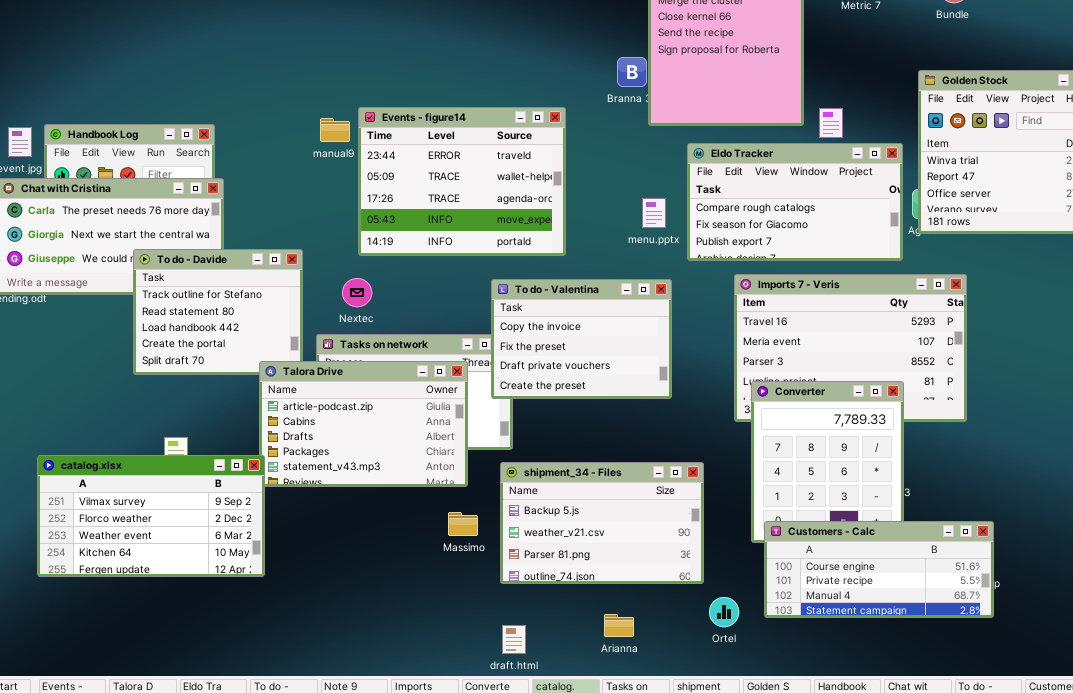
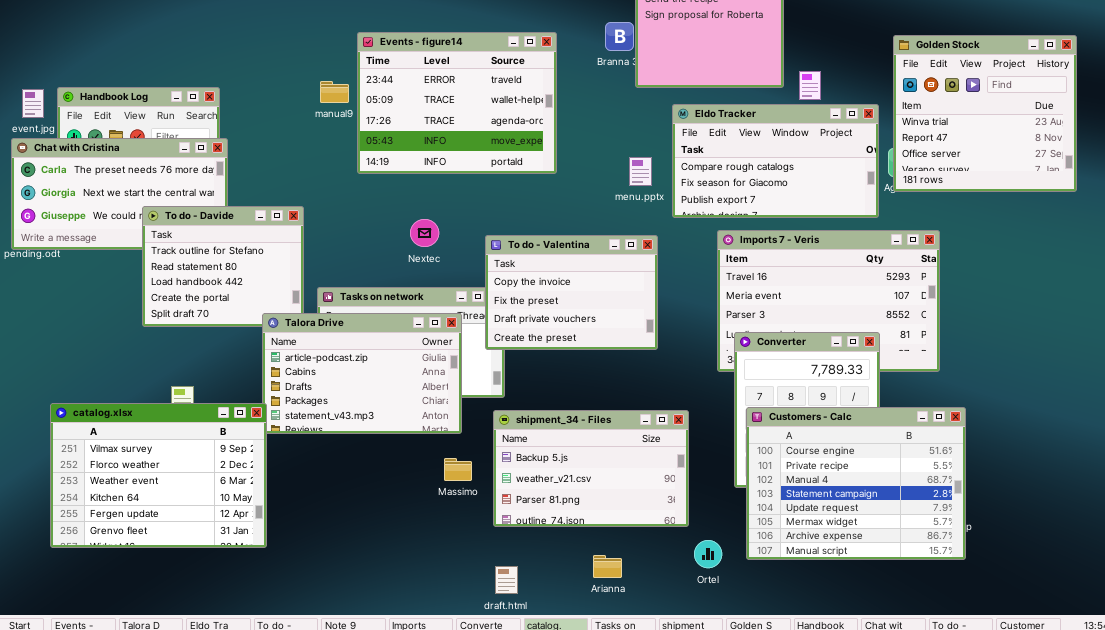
Events - figure14: [358,107,566,256] -> [357,32,557,174], moved
Nextec: [342,278,372,307] -> [410,219,439,247], moved
catalog.xlsx: [37,455,265,577] -> [50,403,267,548], resized
Customers - Calc: [764,521,994,618] -> [746,407,966,560], resized

